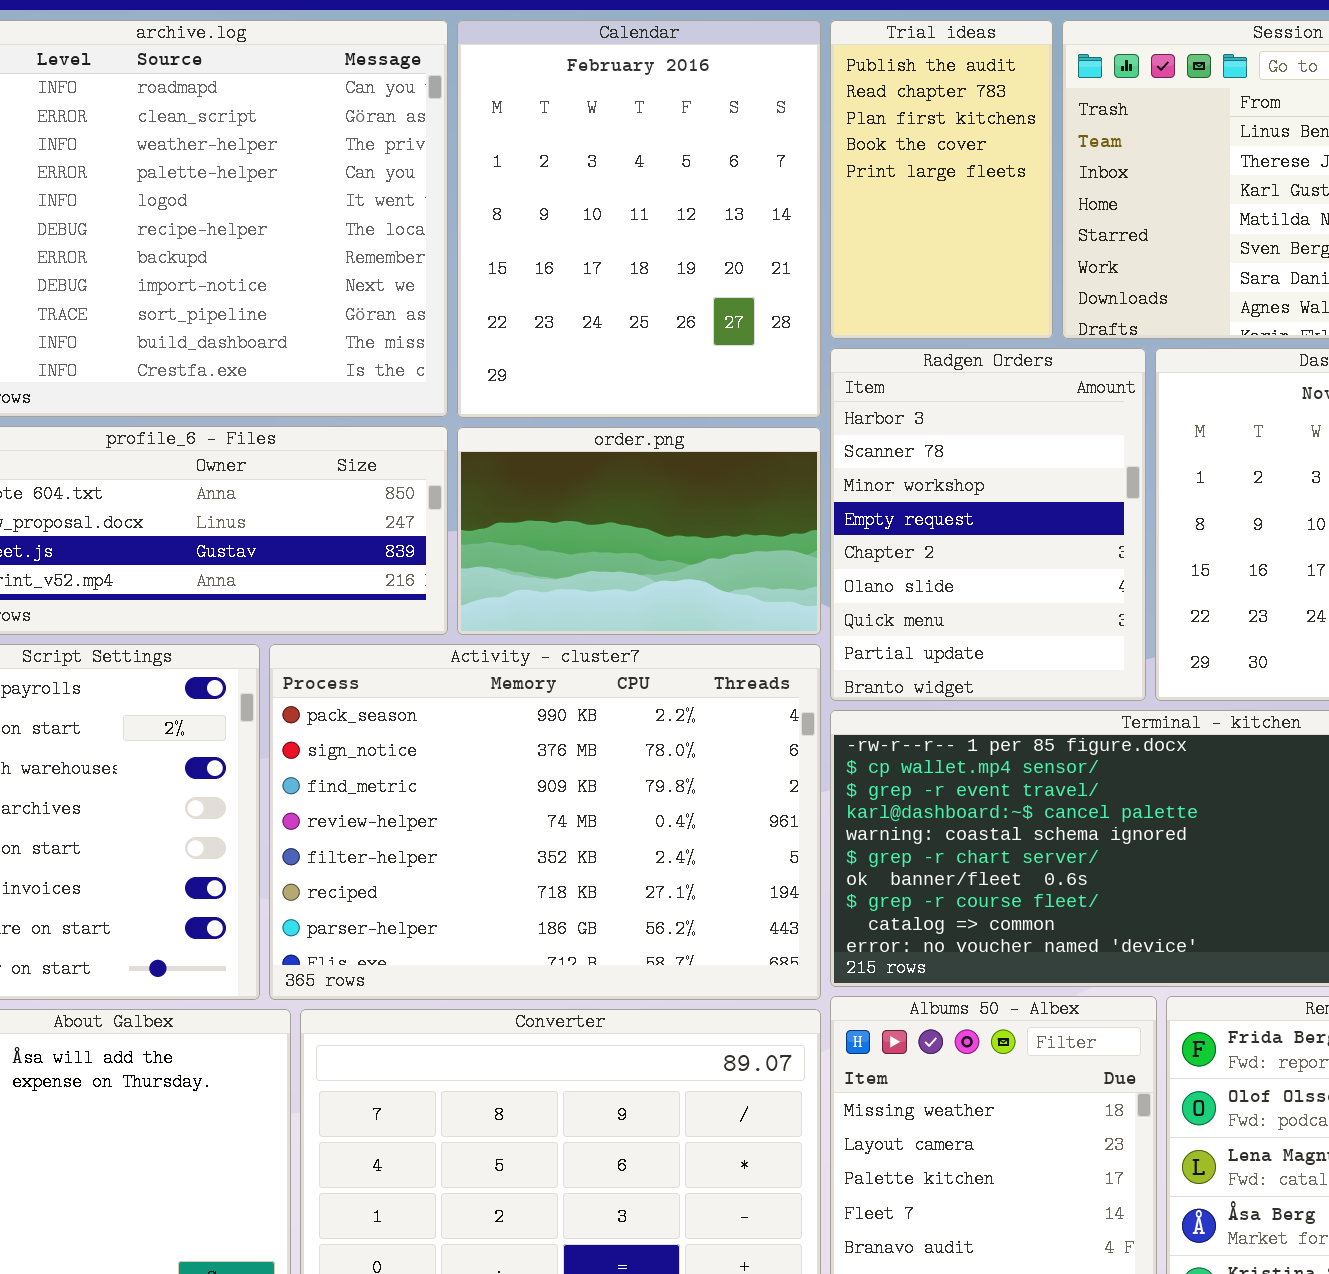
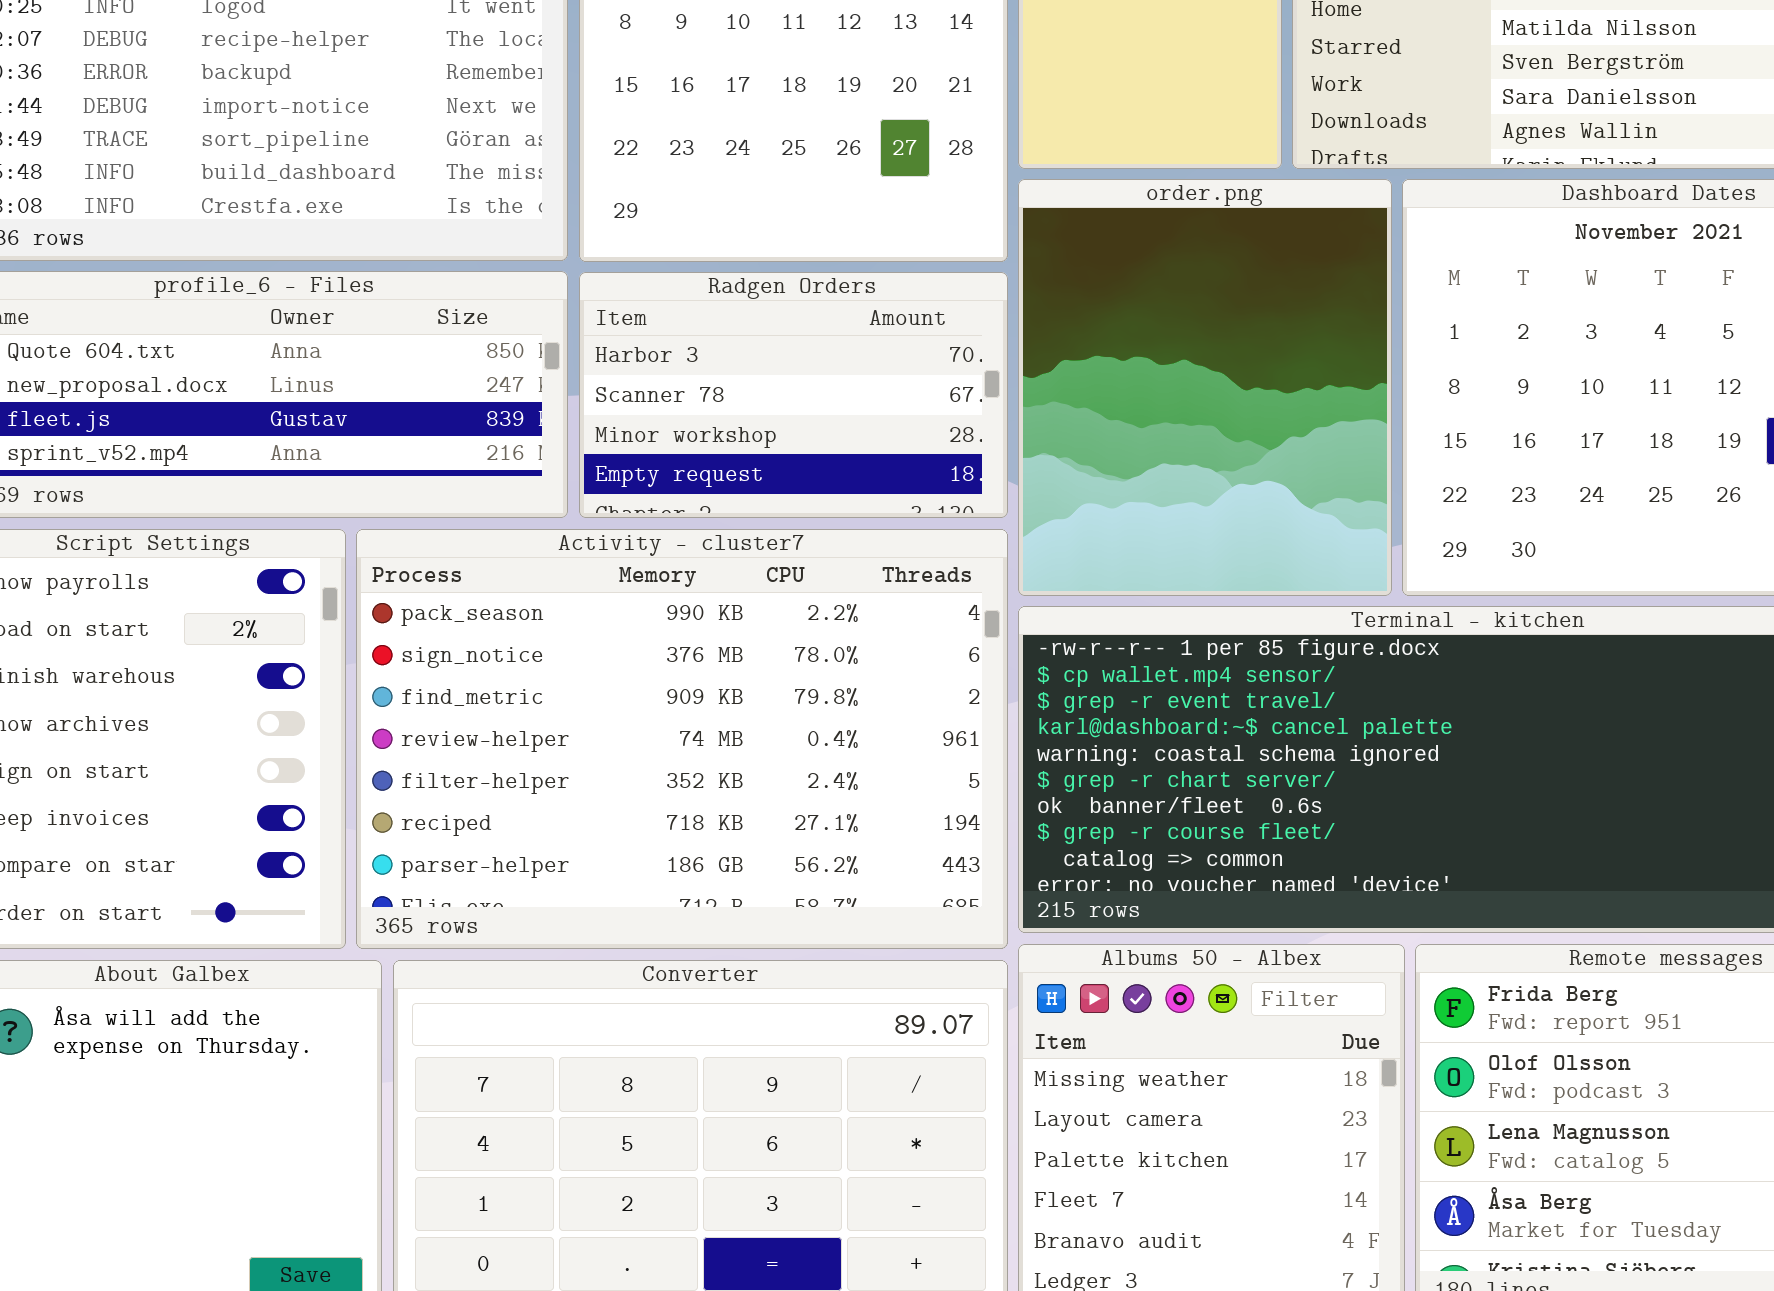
Radgen Orders: [830,348,1146,701] -> [579,272,1008,518], moved, resized
order.png: [457,427,821,635] -> [1018,179,1392,596], moved, resized

